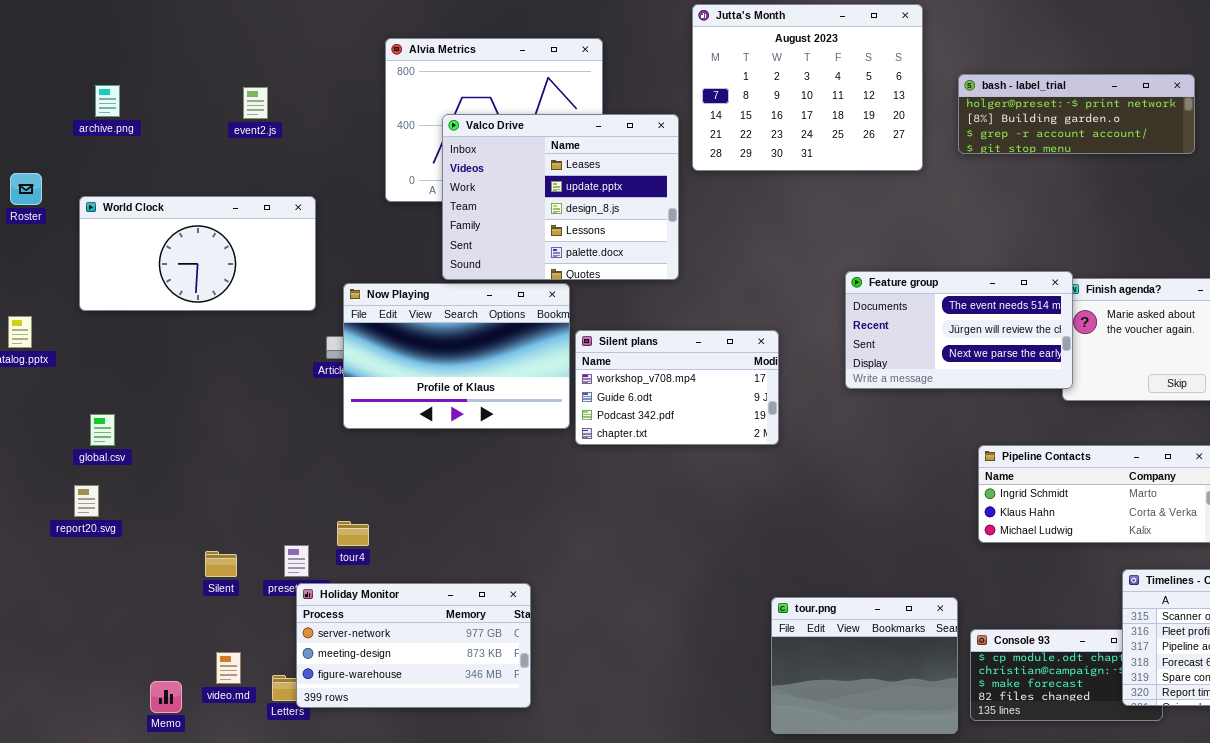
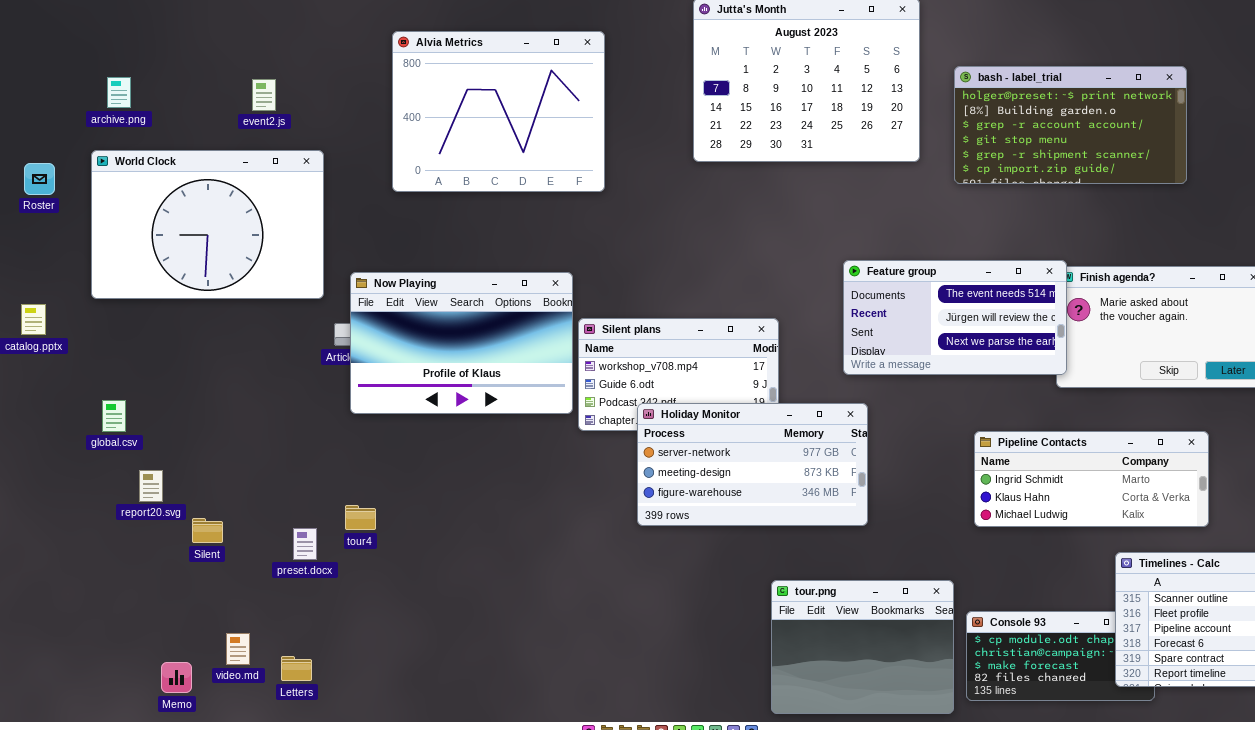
bash - label_trial: [958,74,1195,154] -> [954,66,1187,184], resized
Valco Drive: [442,114,679,280] -> none, closed
World Clock: [79,196,316,311] -> [91,150,324,299], resized
report20.svg: [74,485,99,517] -> [139,470,163,502], moved
Silent: [205,551,237,577] -> [192,518,223,543], moved
Holiday Monitor: [296,583,531,708] -> [637,403,868,526], moved

